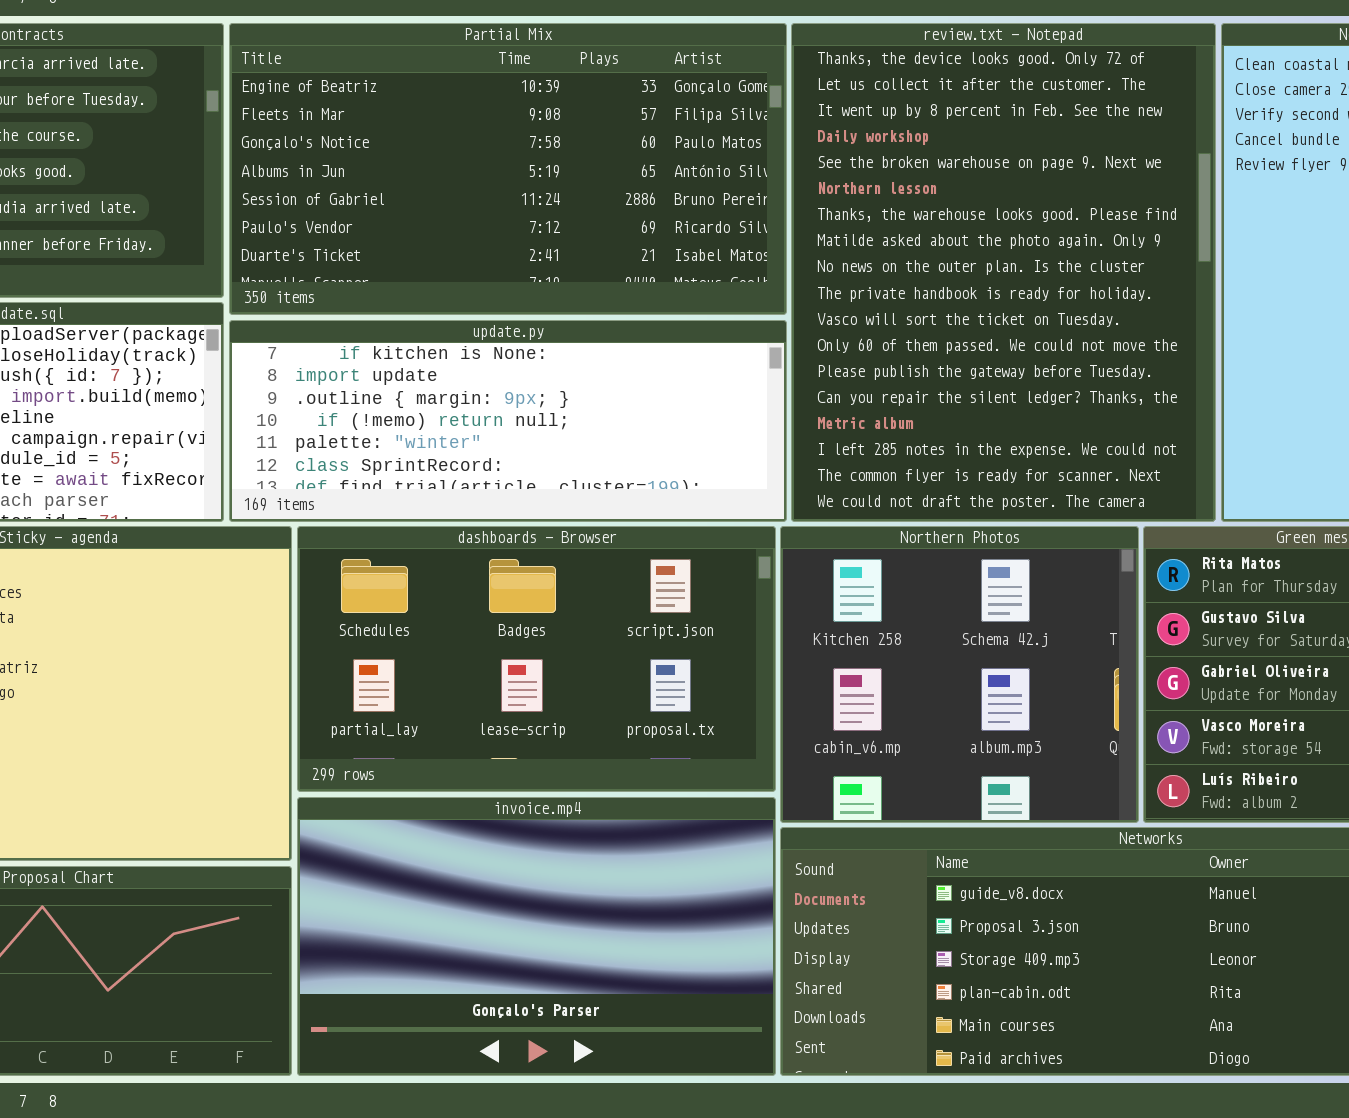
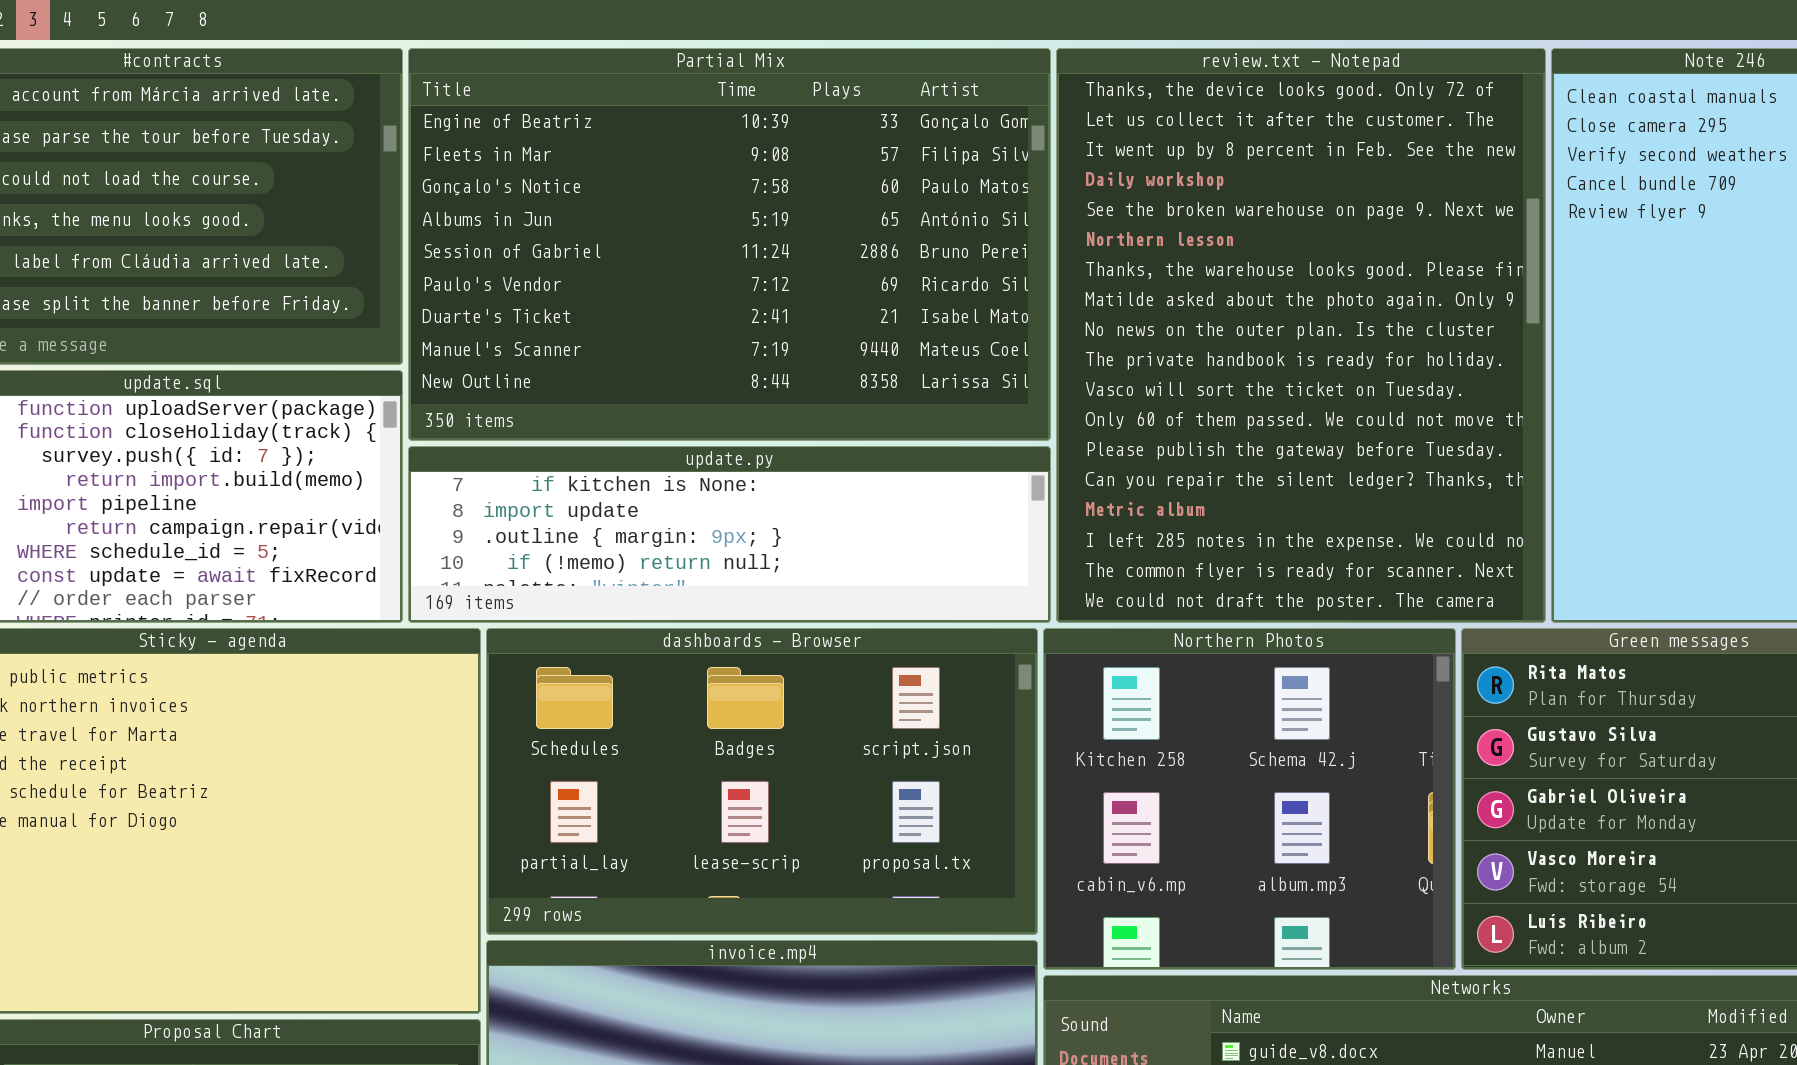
Partial Mix: [229,23,787,315] -> [408,48,1051,441], resized
update.py: [229,320,787,522] -> [408,446,1051,623], resized

